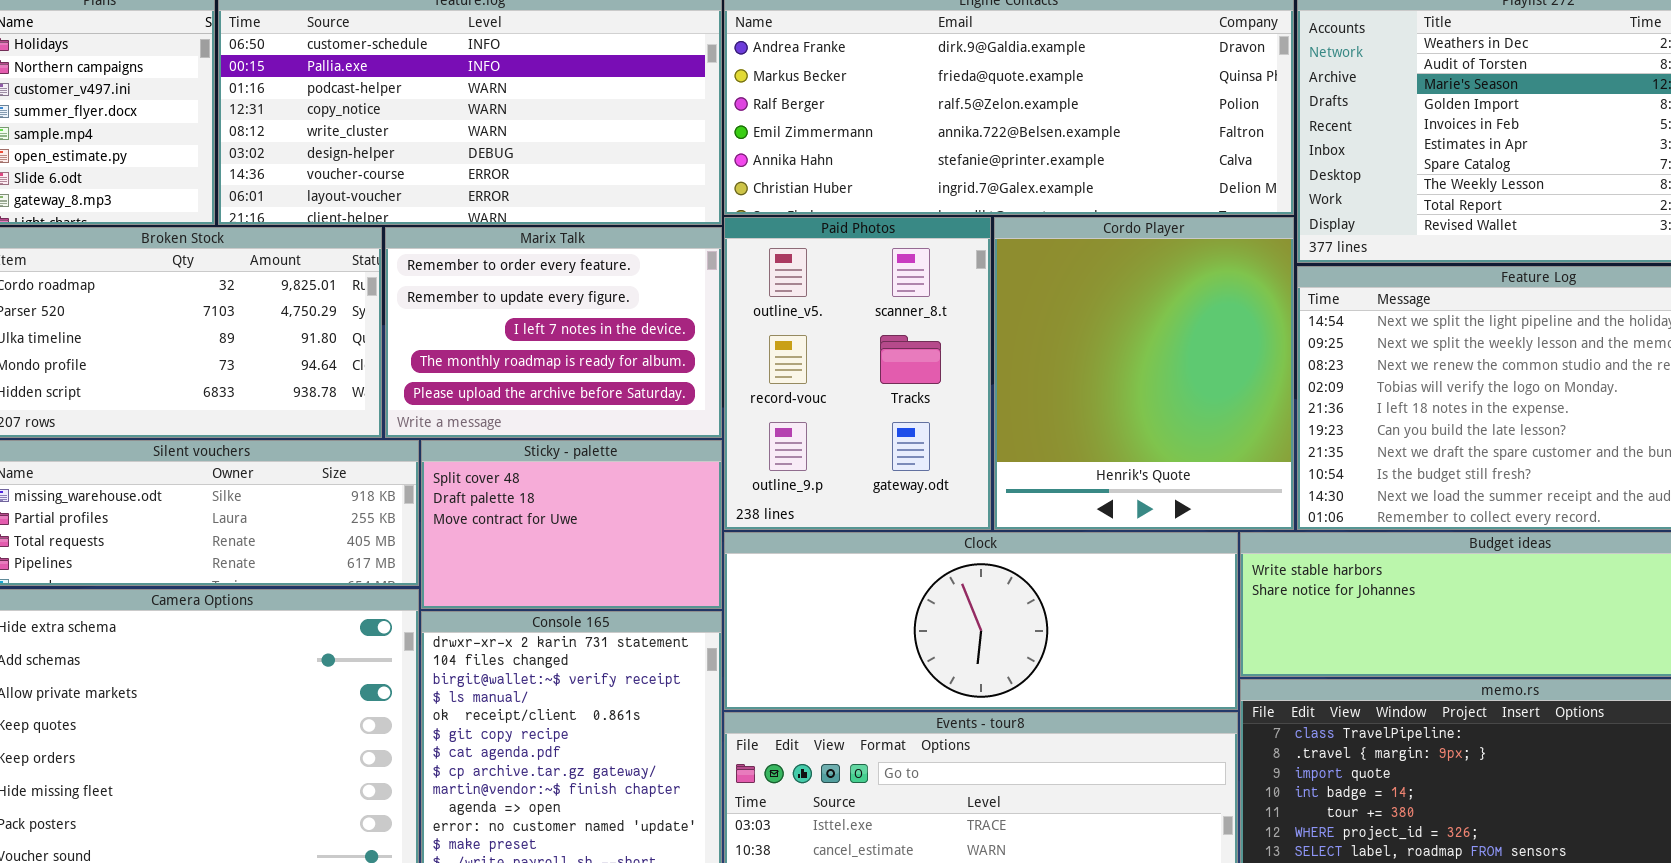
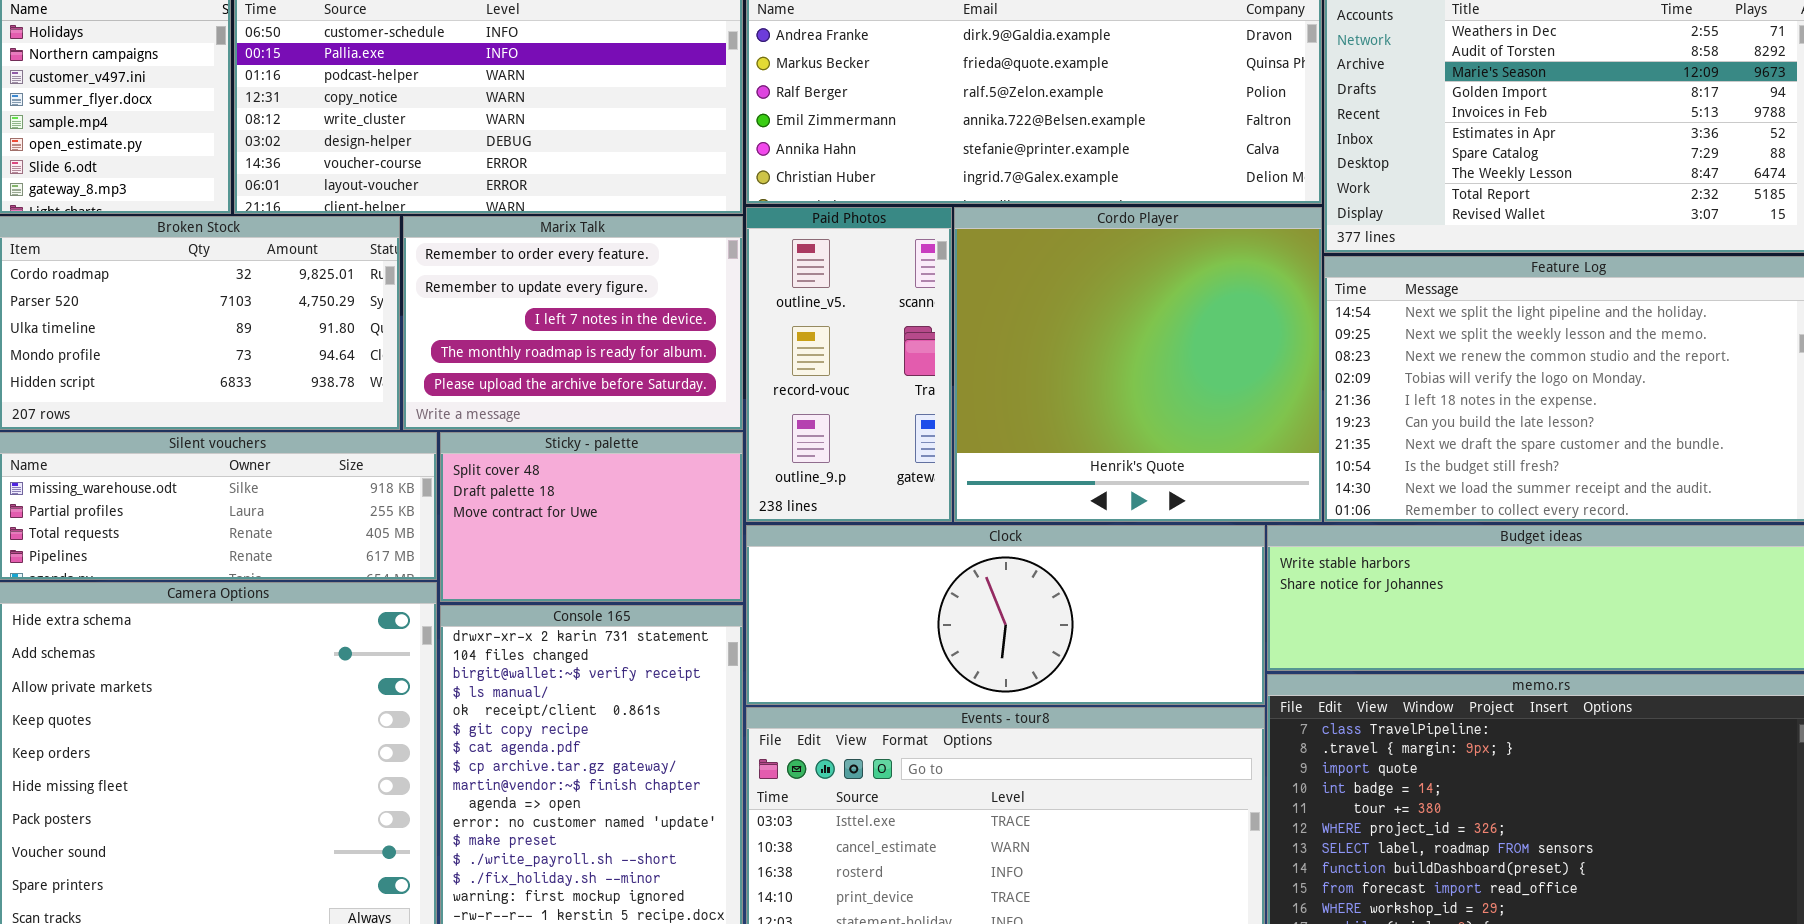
Paid Photos: [724,217,991,530] -> [746,207,952,522], resized
Cordo Player: [994,217,1294,530] -> [954,207,1322,522], resized

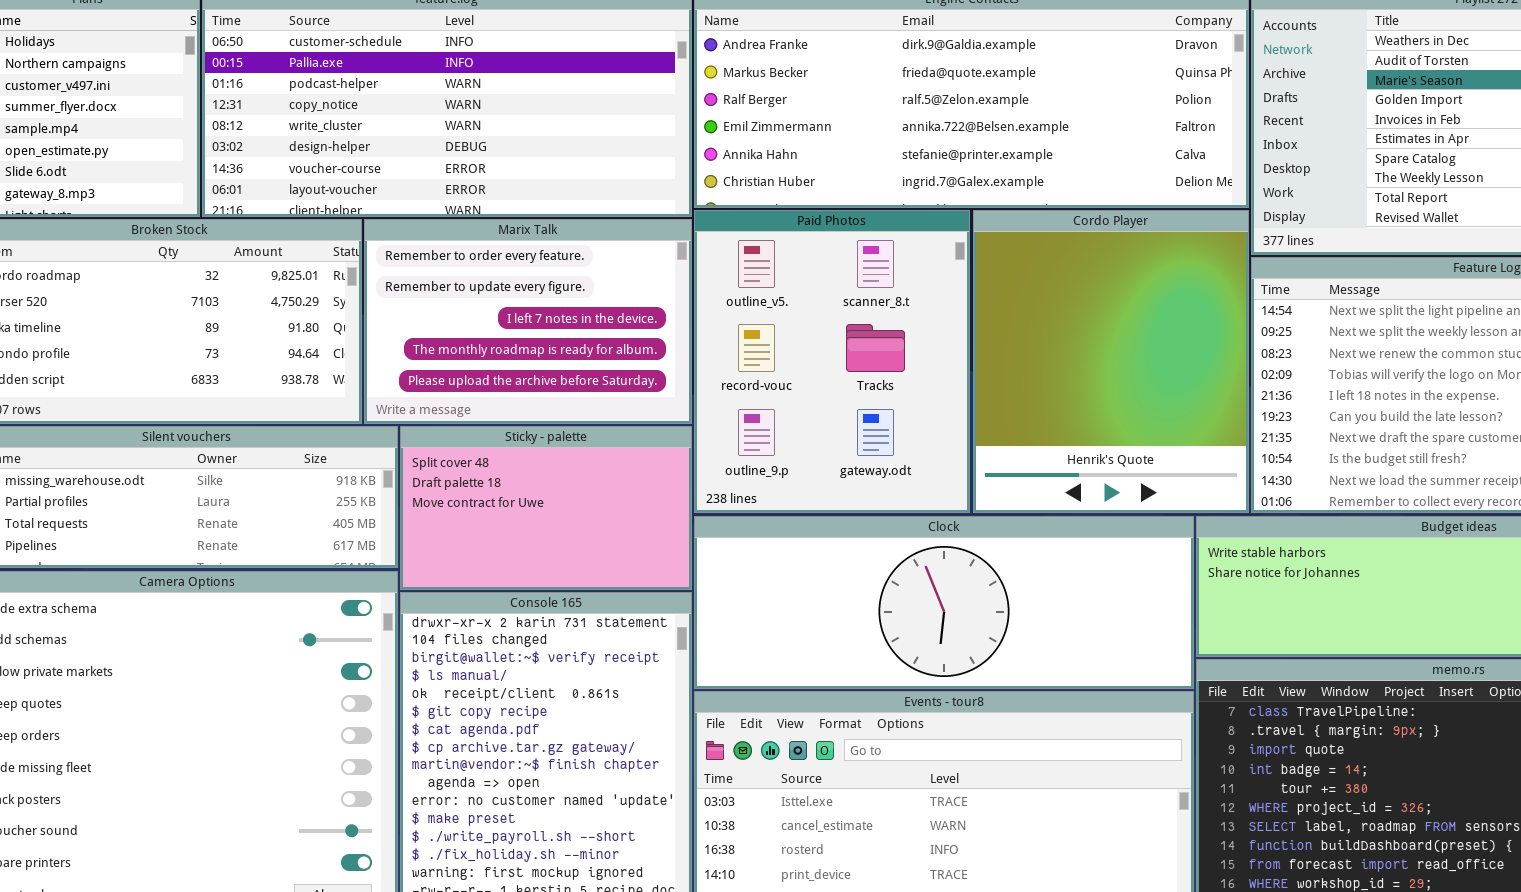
Paid Photos: [746,207,952,522] -> [694,210,970,513], resized
Cordo Player: [954,207,1322,522] -> [973,210,1249,513], resized

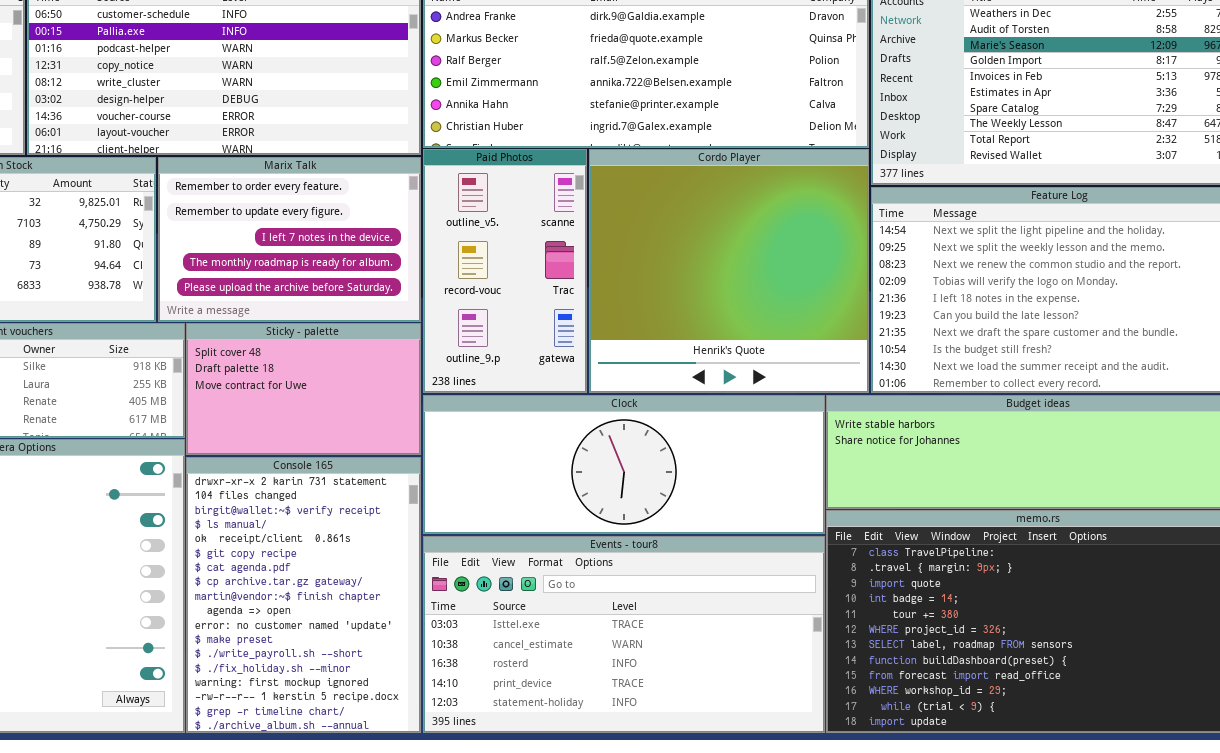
Paid Photos: [694,210,970,513] -> [423,149,587,393], resized
Cordo Player: [973,210,1249,513] -> [589,149,869,393], resized

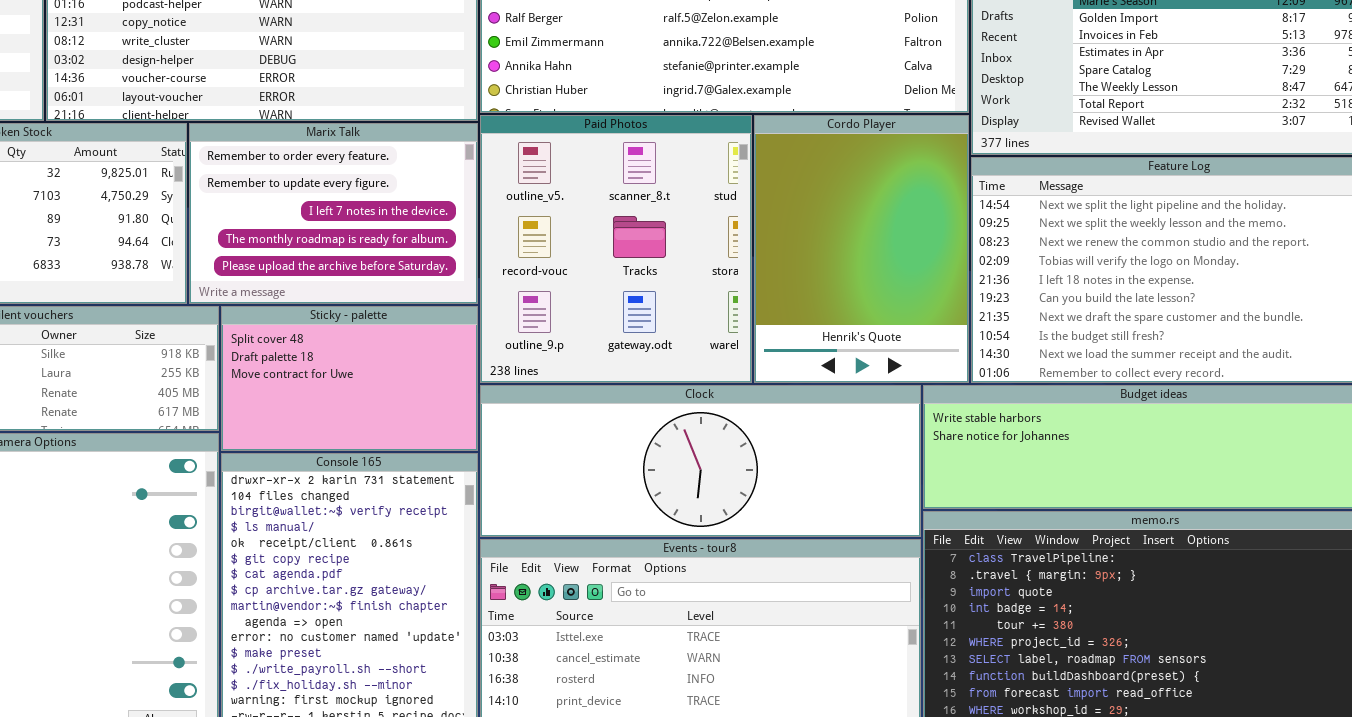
Paid Photos: [423,149,587,393] -> [480,115,752,383], resized
Cordo Player: [589,149,869,393] -> [754,115,969,383], resized

